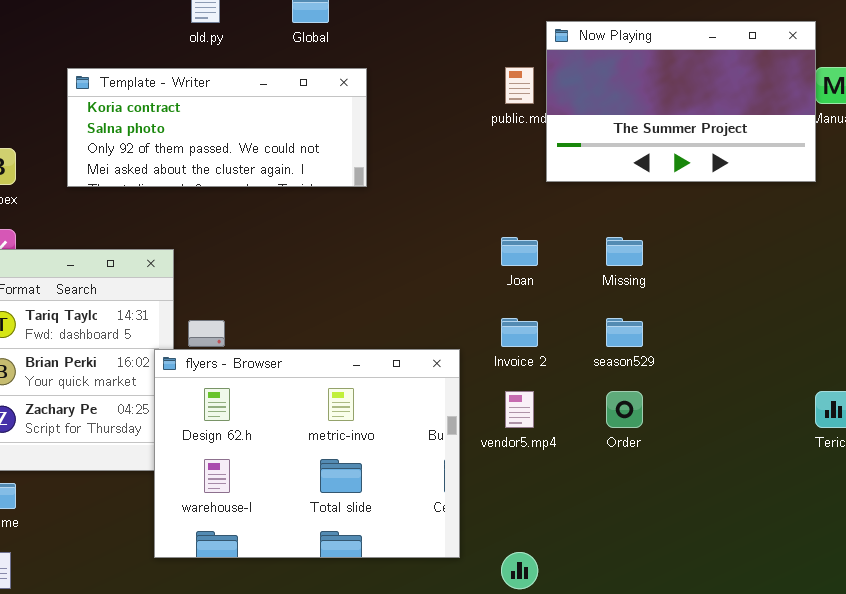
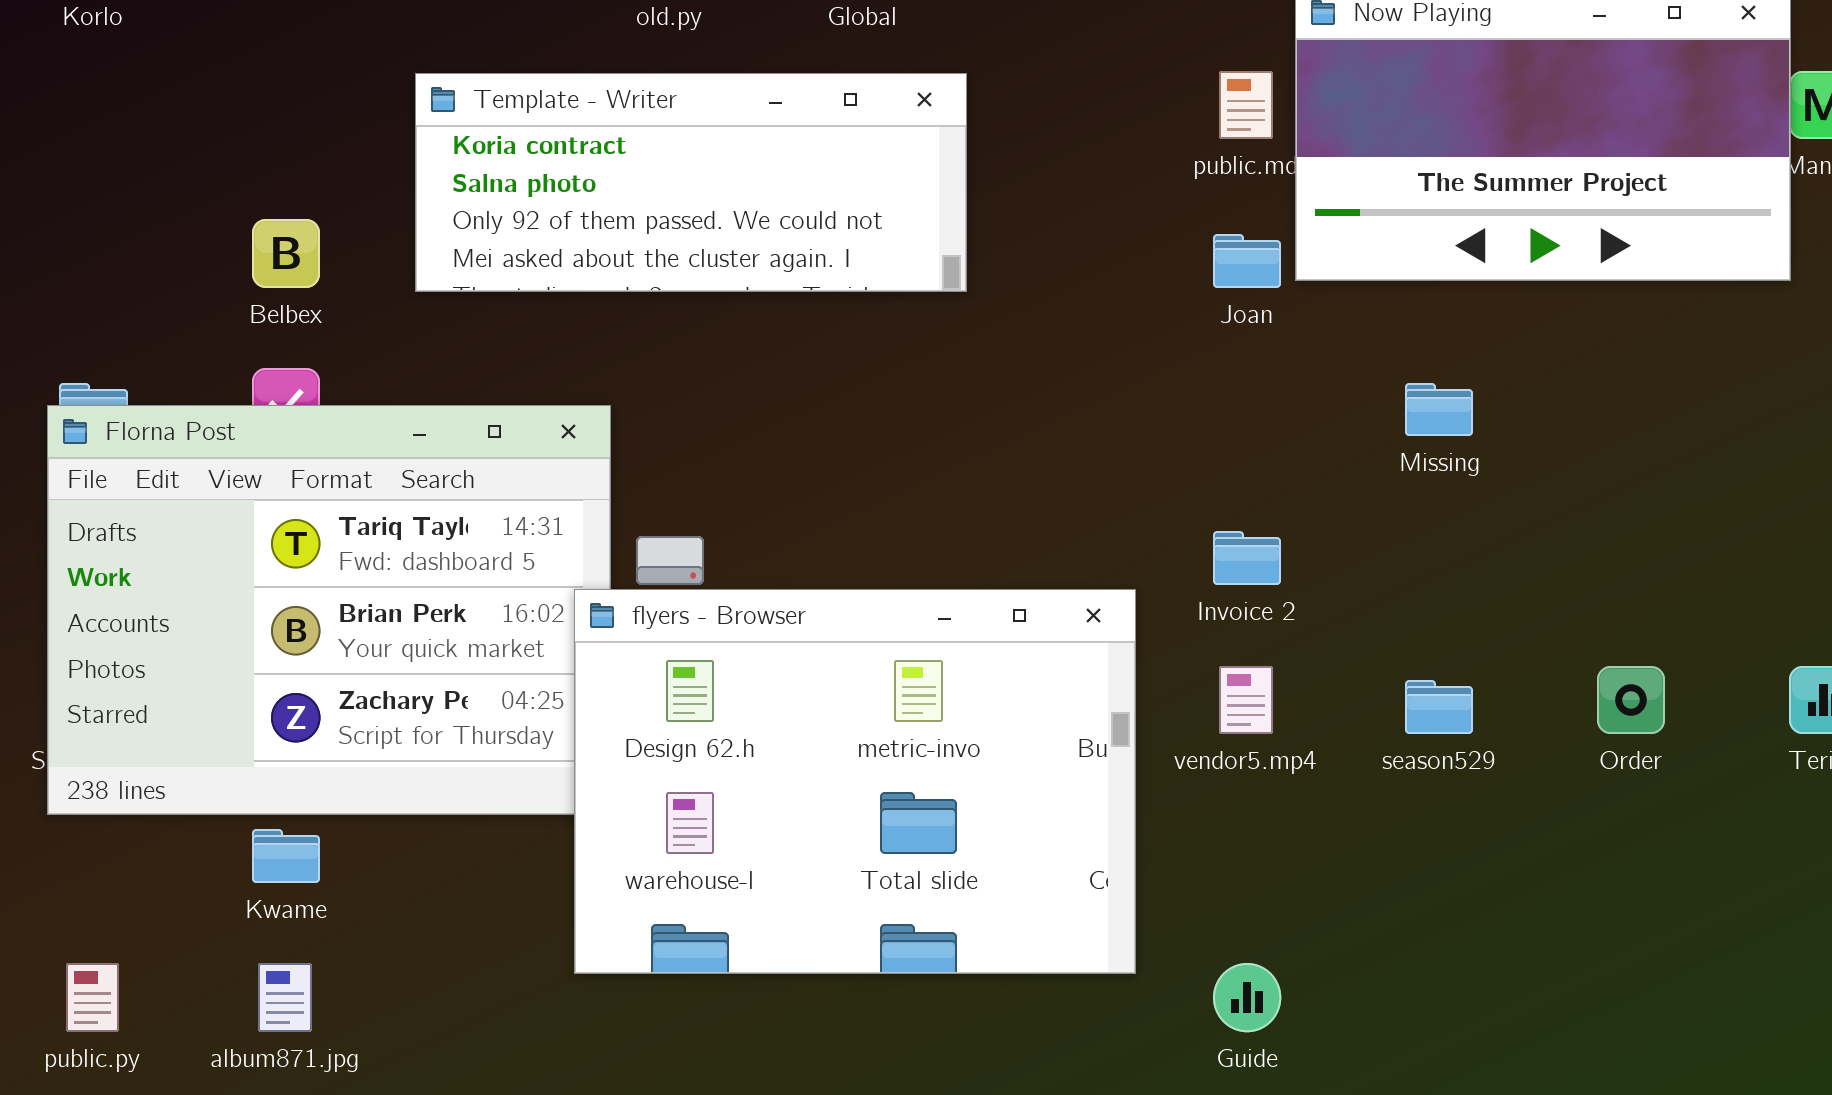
Joan: [501,237,538,266] -> [1213,234,1281,288], moved
season529: [606,318,643,347] -> [1405,680,1473,734], moved
Order: [606,391,643,428] -> [1597,666,1665,734], moved

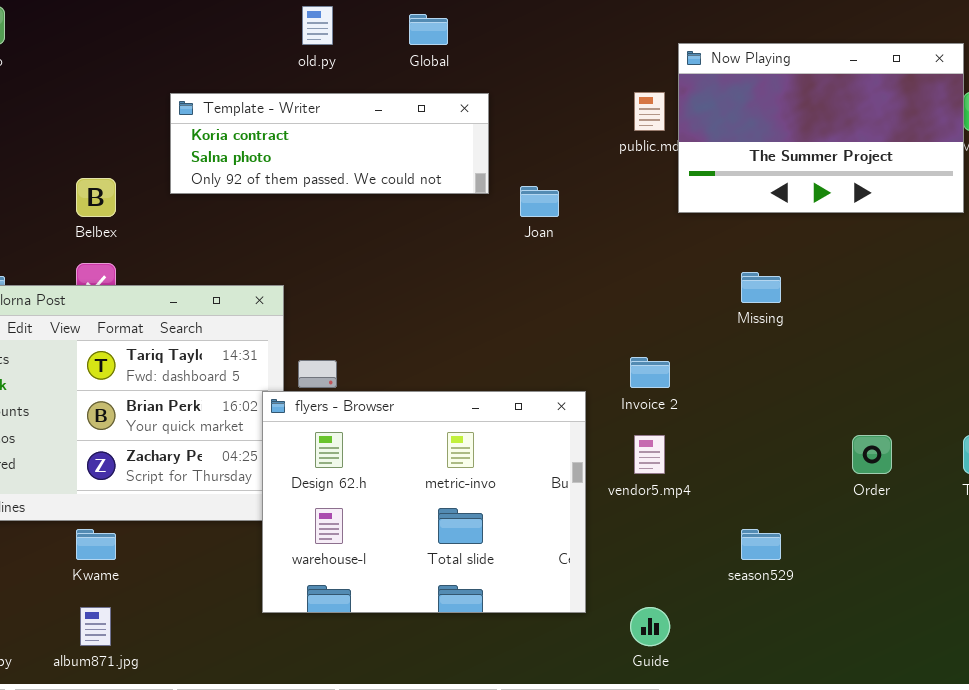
Template - Writer: [415,73,967,292] -> [170,93,489,194], resized
Joan: [1213,234,1281,288] -> [520,186,559,217], moved
season529: [1405,680,1473,734] -> [741,529,781,560], moved

